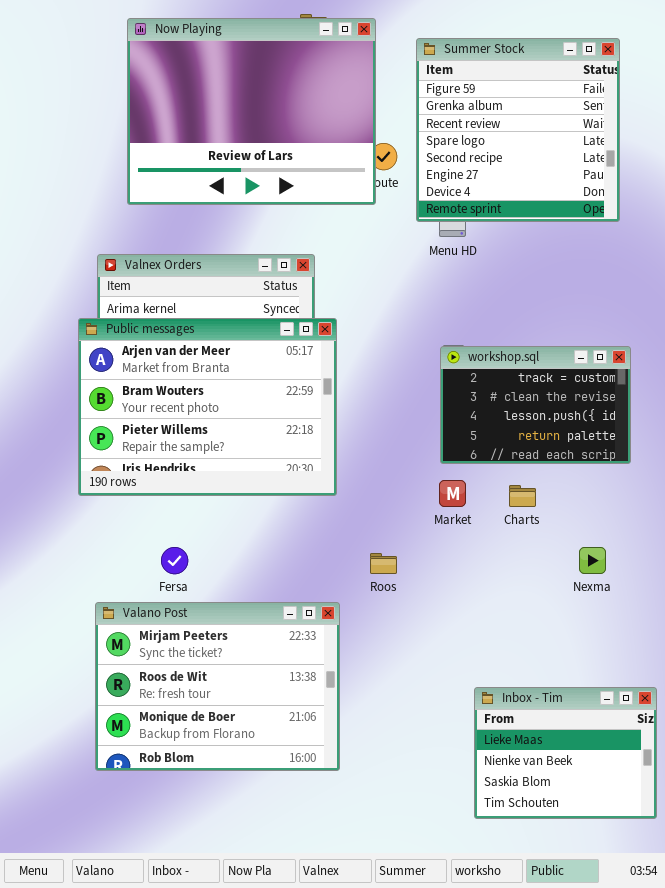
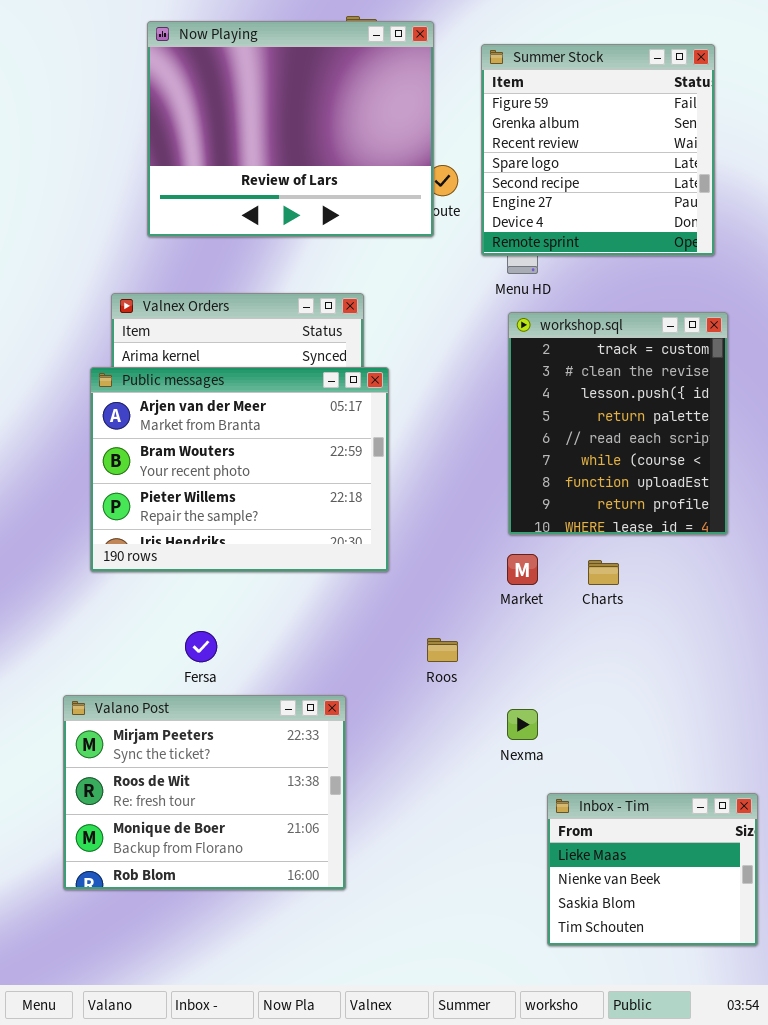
workshop.sql: [440,346,631,464] -> [508,312,728,535], resized
Nexma: [579,547,606,574] -> [507,709,538,740], moved
Valano Post: [95,602,340,771] -> [63,695,346,890], moved

